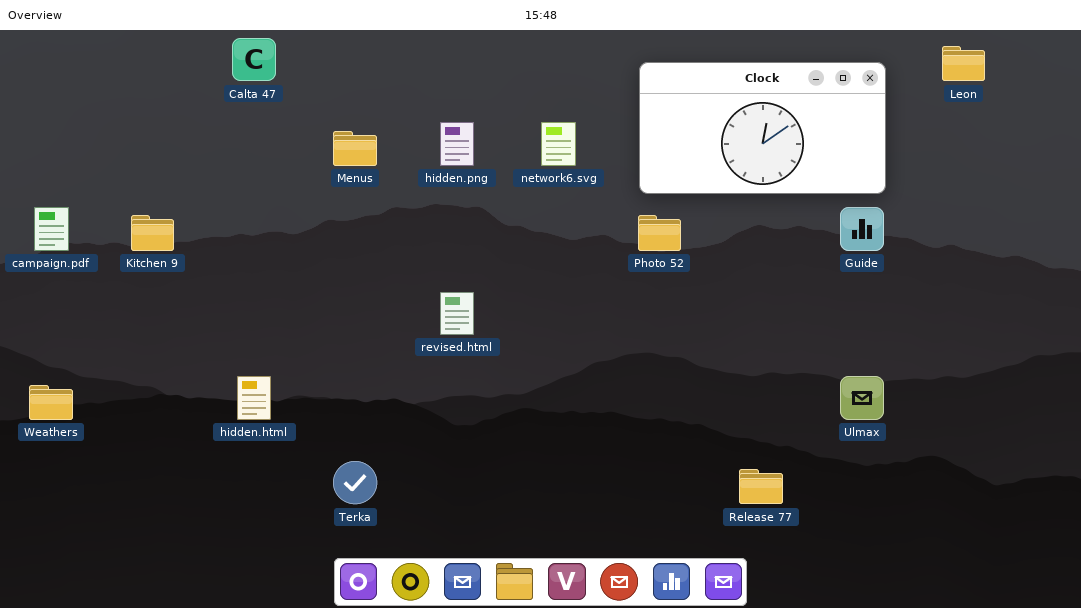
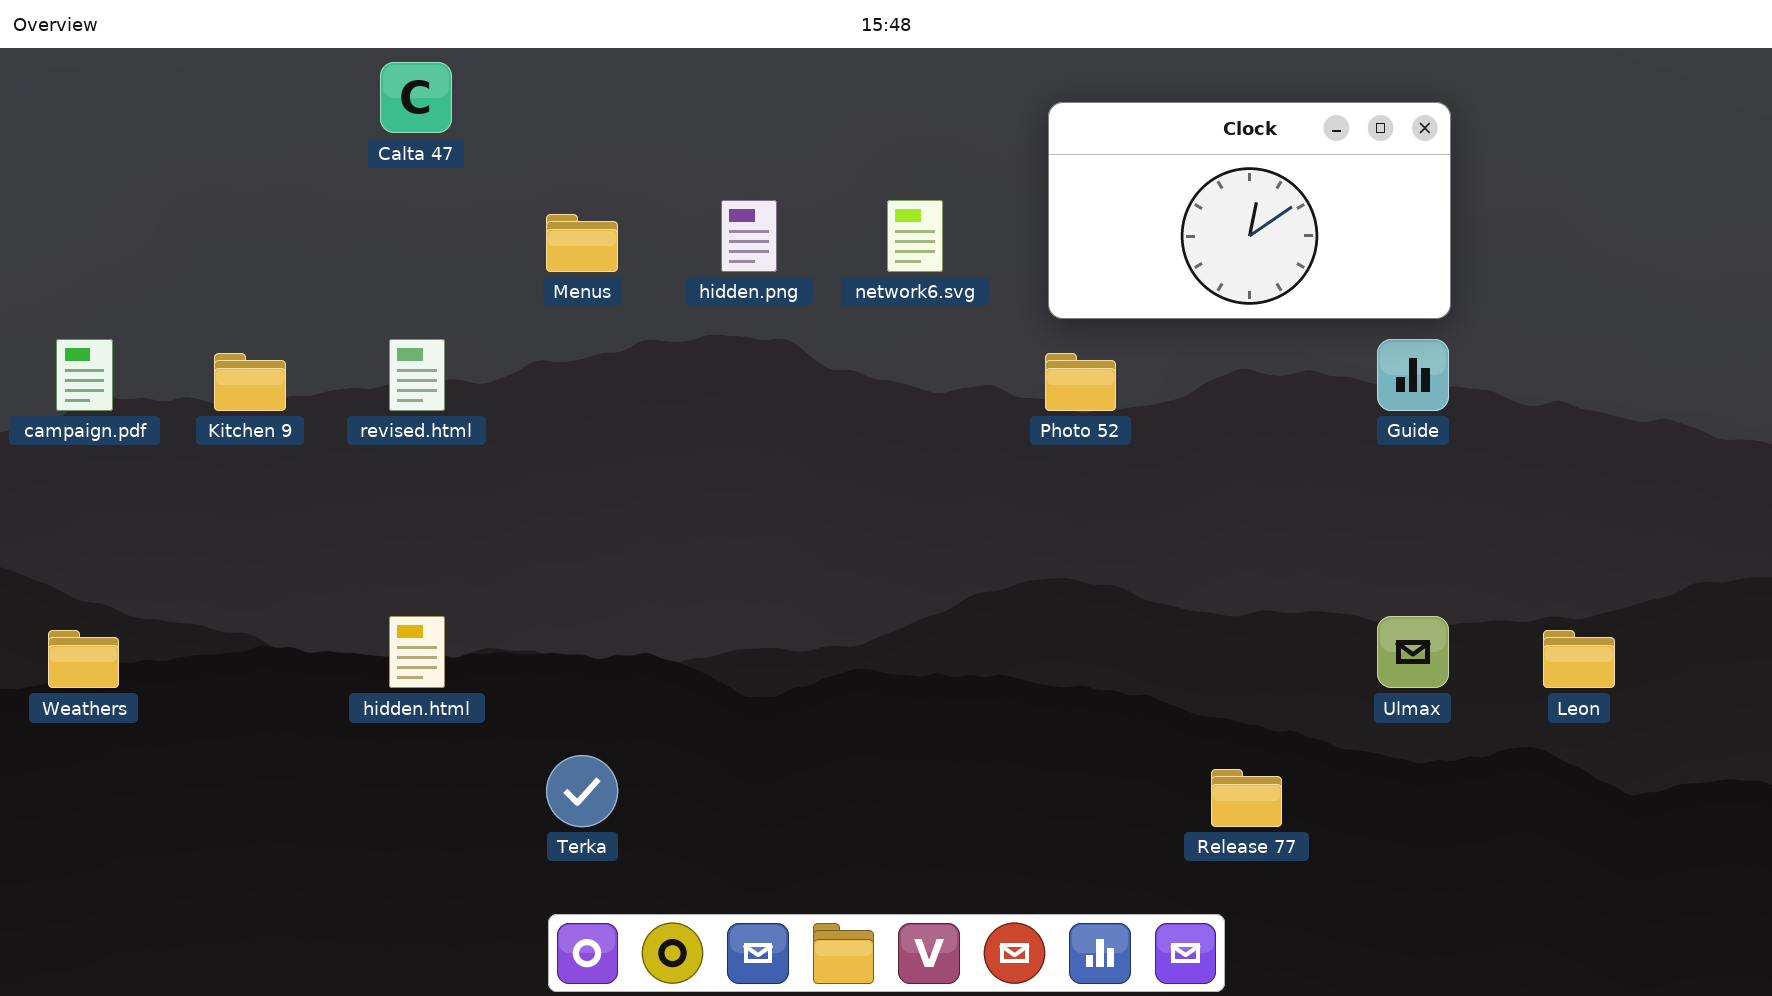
Leon: [942,46,985,81] -> [1543,630,1615,688], moved
revised.html: [440,292,474,335] -> [389,339,445,411], moved

